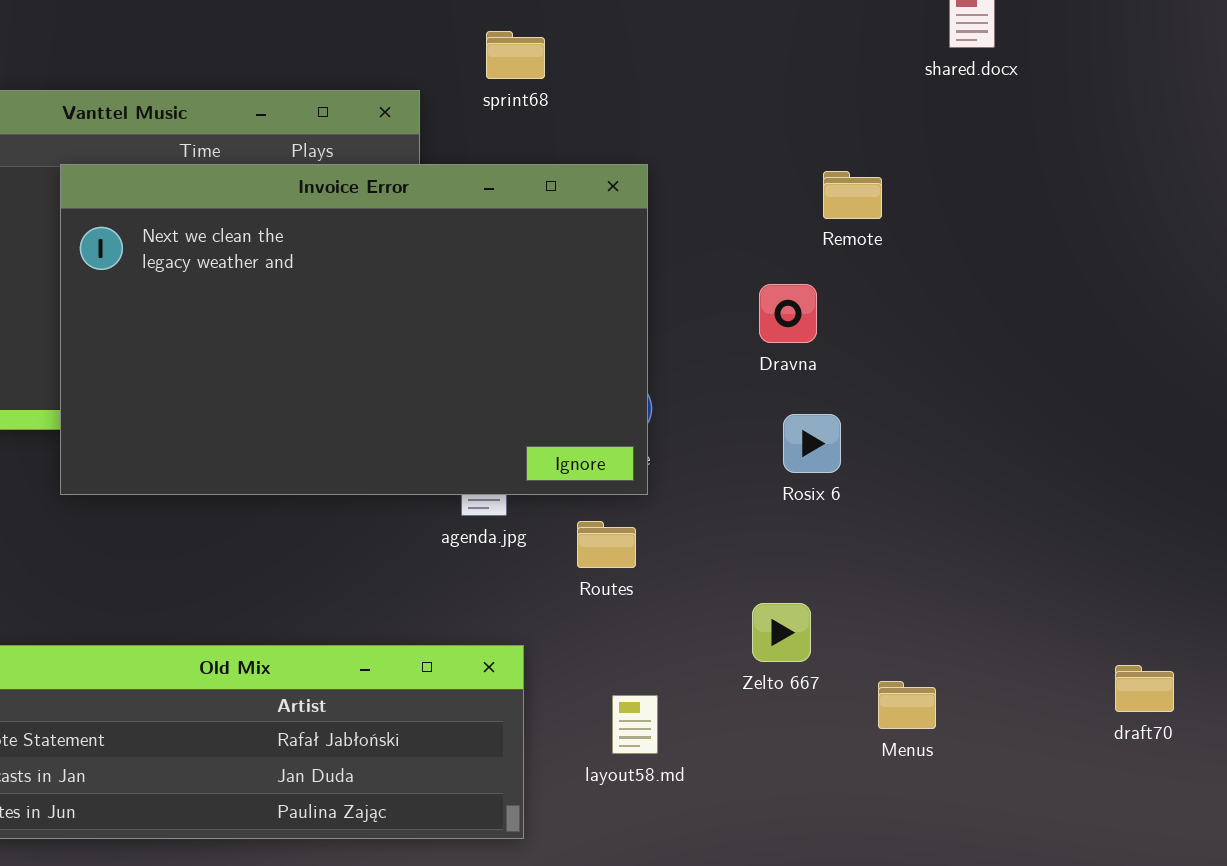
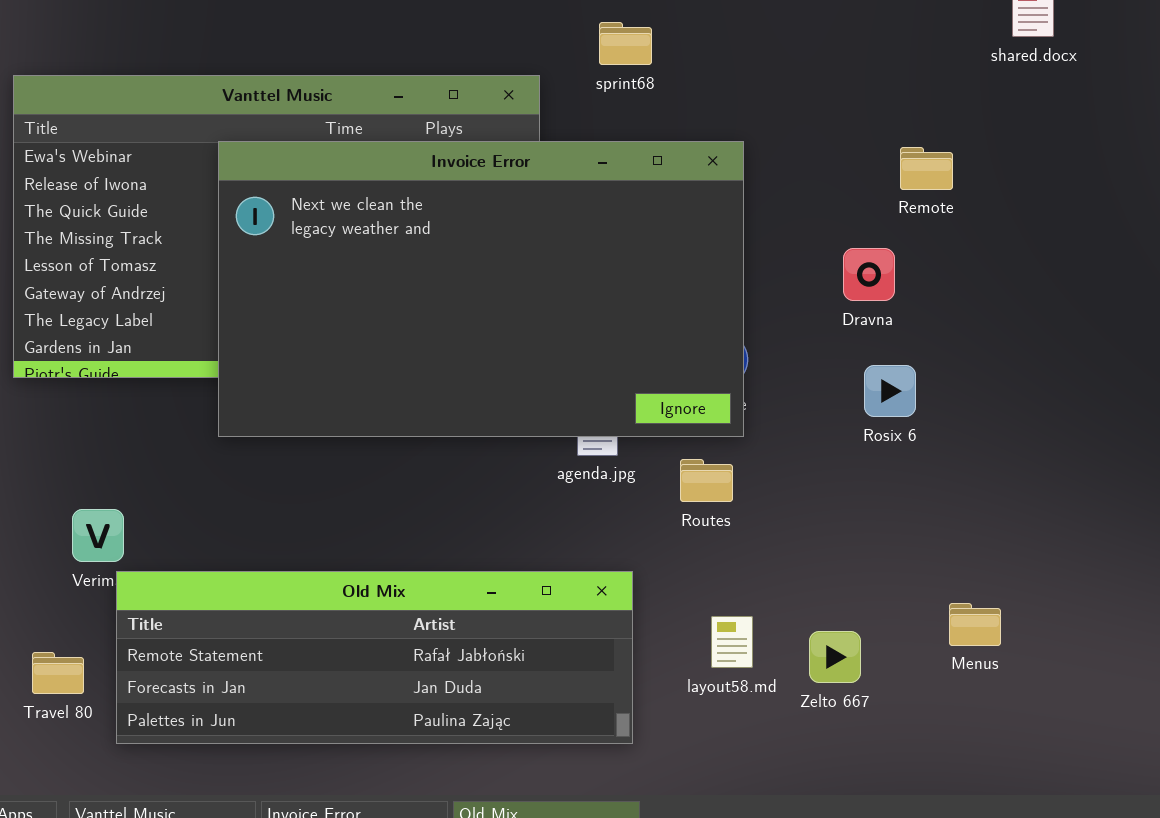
Zelto 667: [752,603,811,662] -> [809,631,861,683], moved

